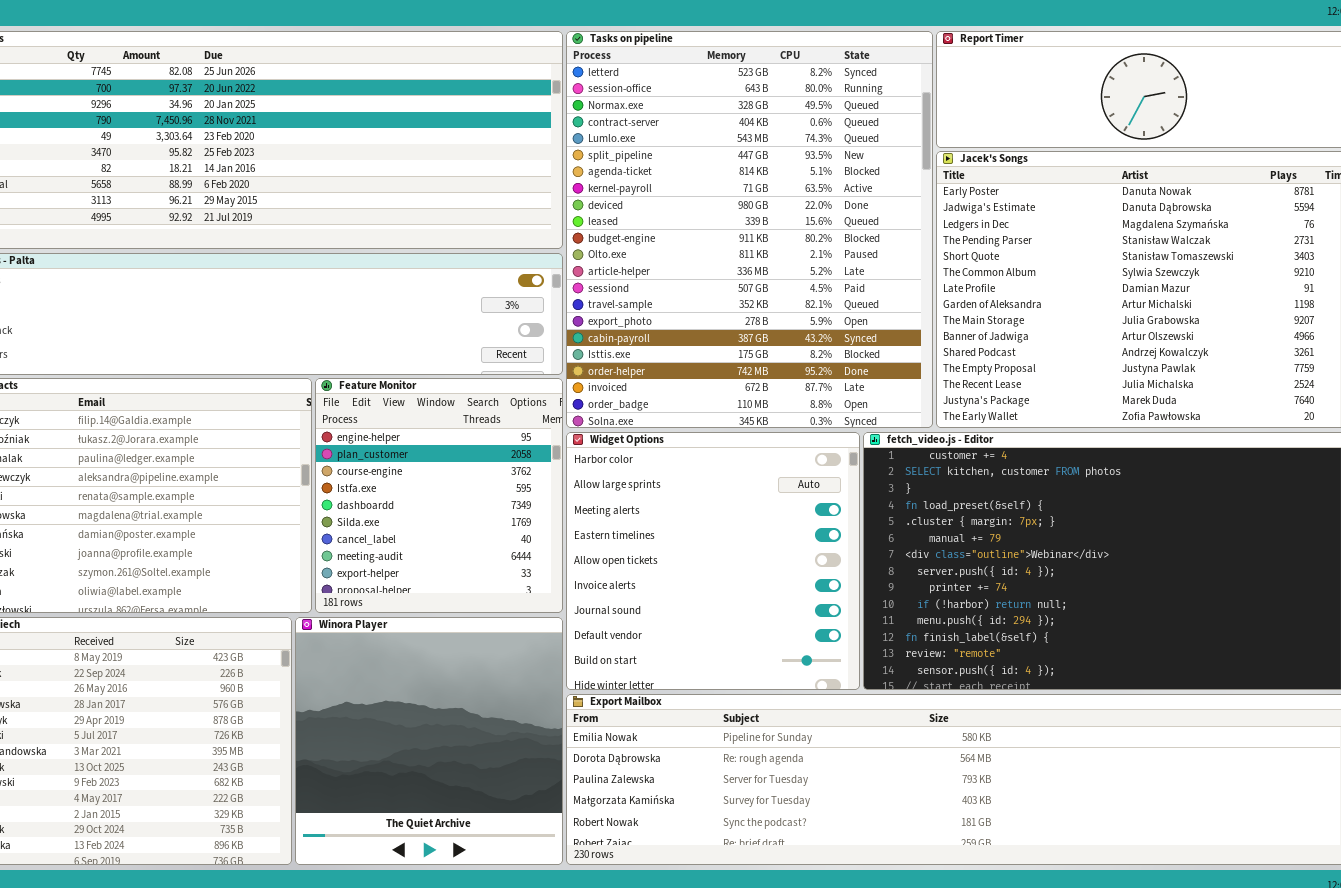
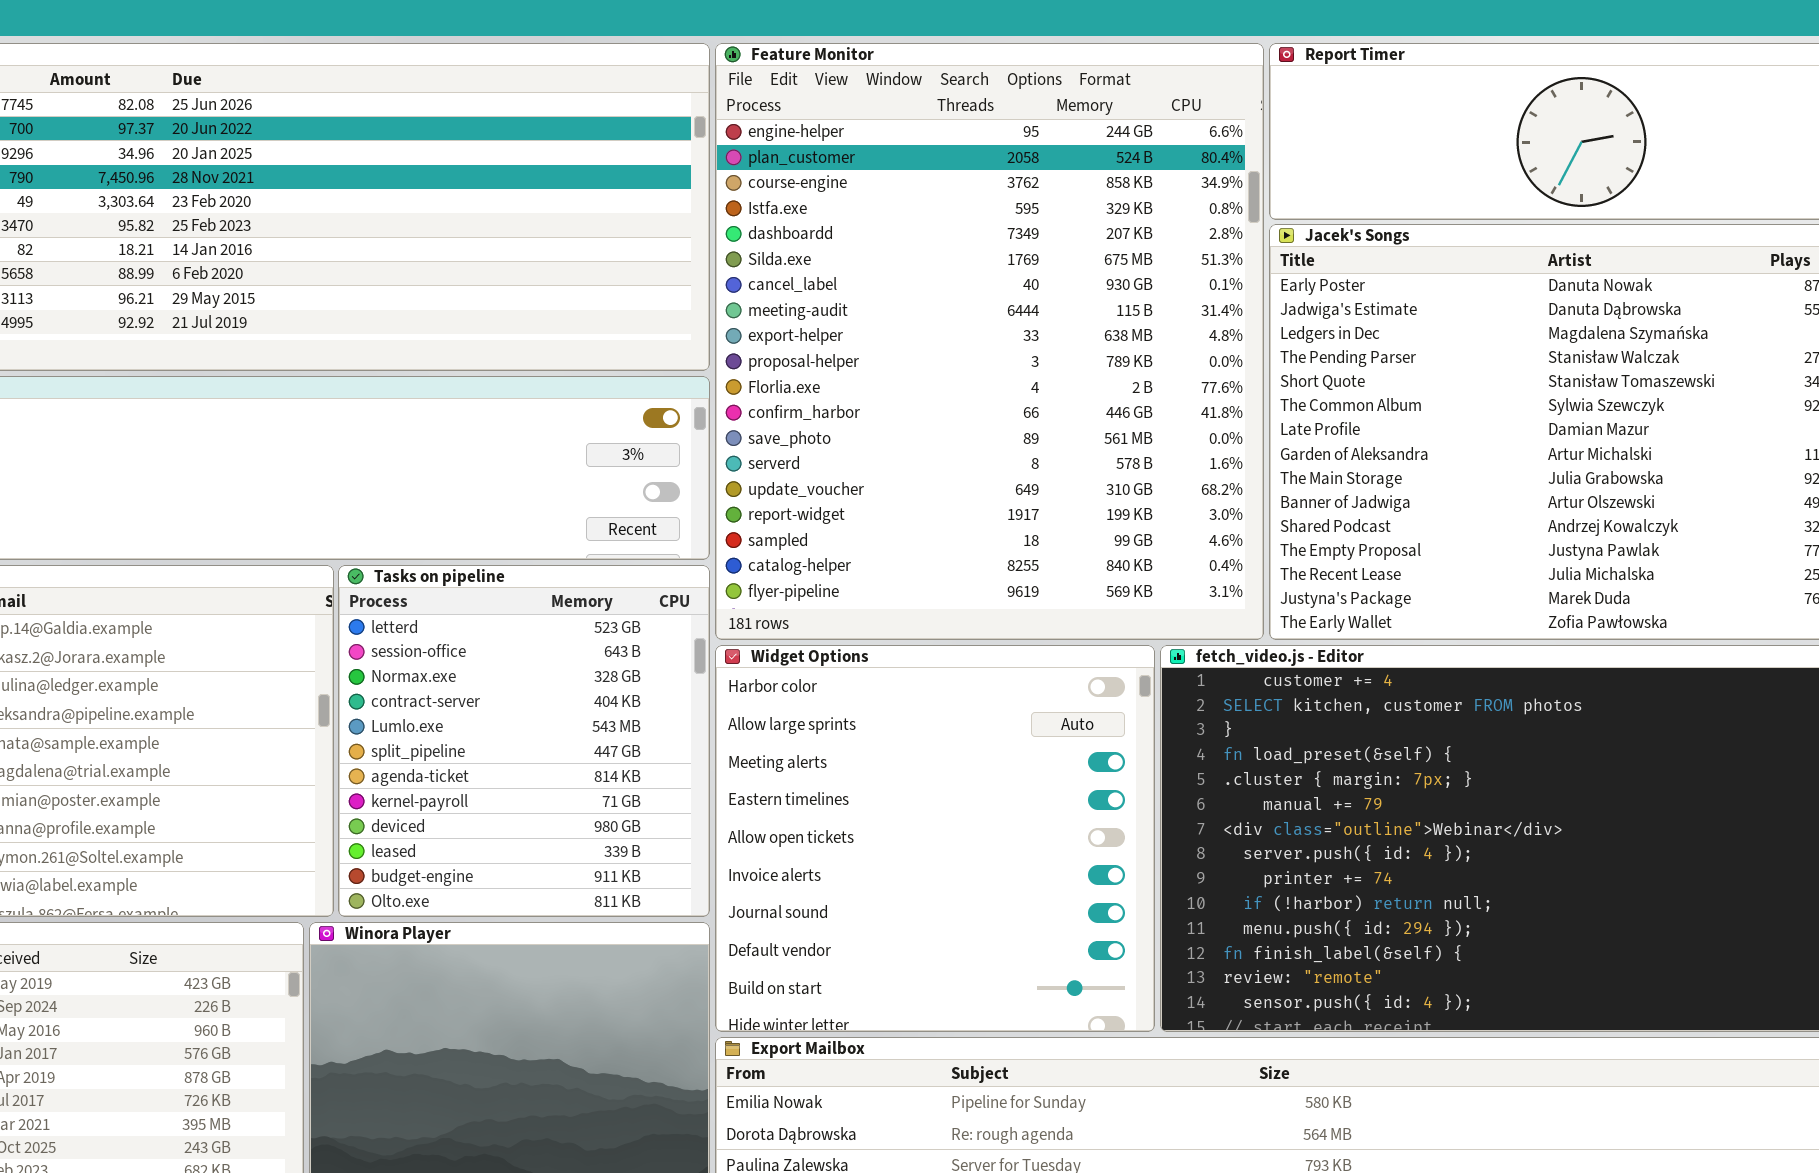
Tasks on pipeline: [566,31,933,428] -> [338,565,710,917], moved, resized
Feature Monitor: [315,378,563,613] -> [715,43,1264,640], moved, resized

